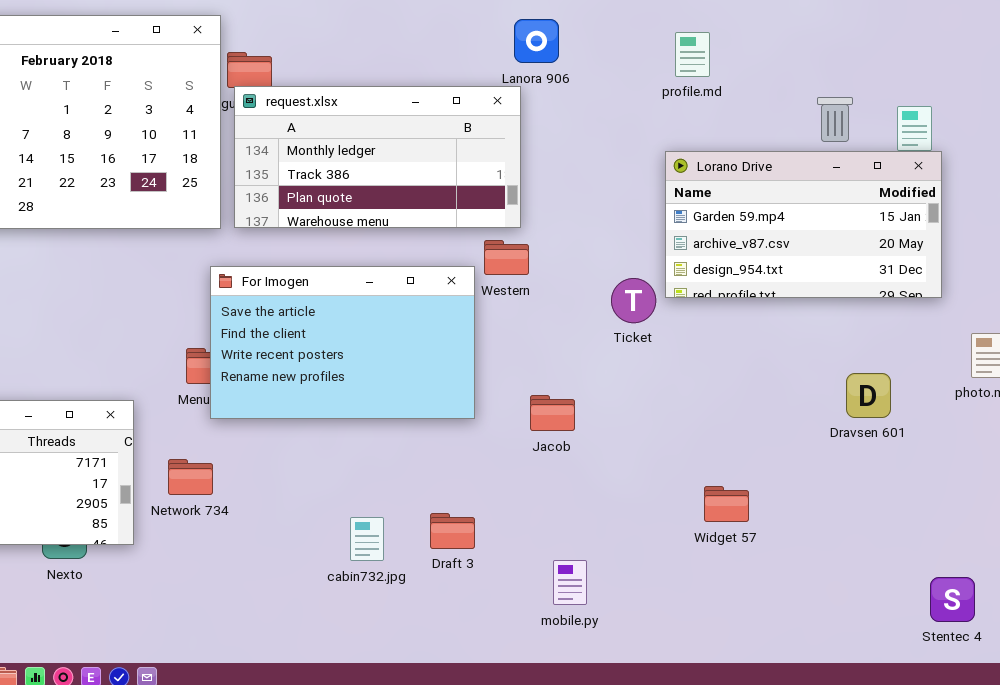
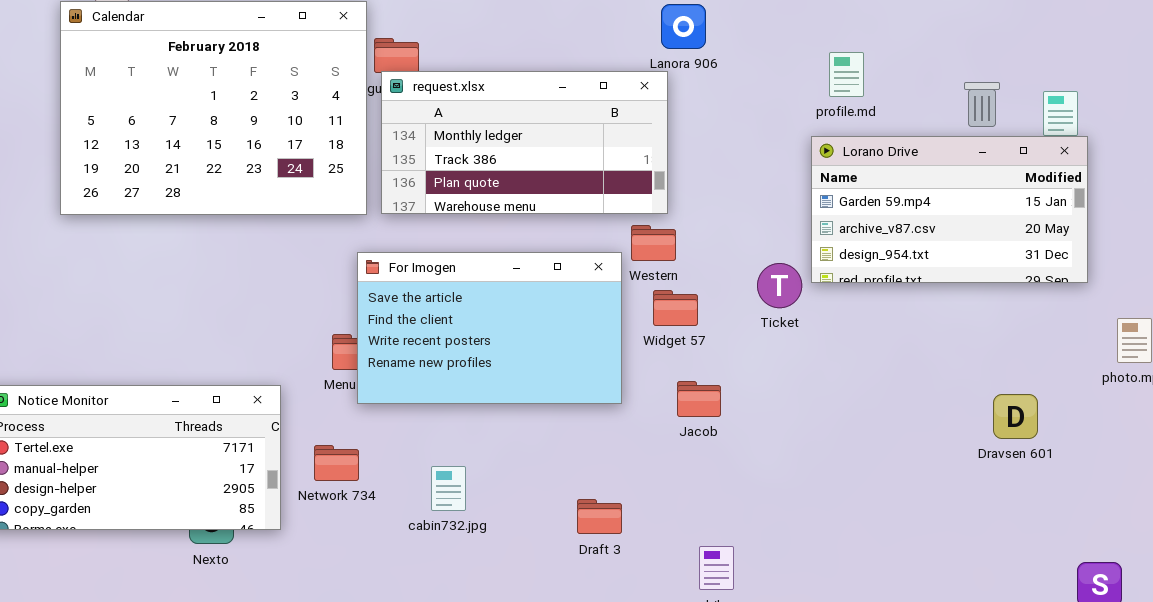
profile.md: [675,32,710,77] -> [829,52,864,97], moved
Dravsen 601: [846,373,891,418] -> [993,394,1038,439], moved
Widget 57: [704,486,749,522] -> [653,290,698,326], moved
cabin732.jpg: [350,517,384,561] -> [431,466,466,511], moved

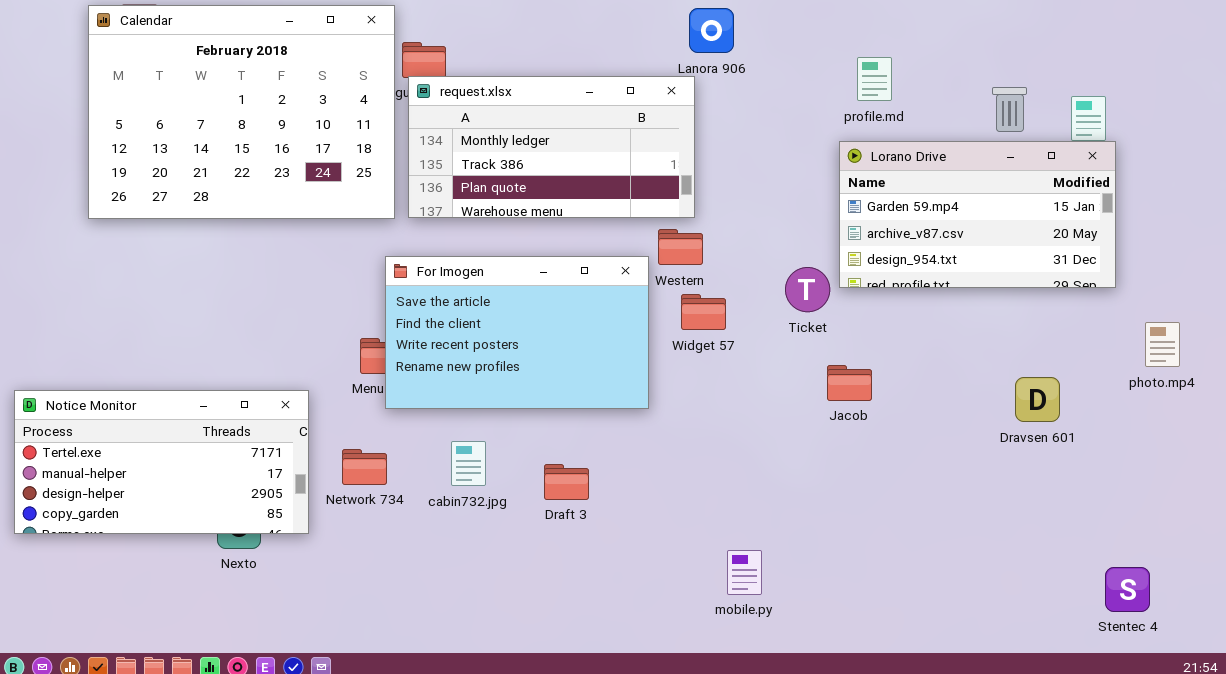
Jacob: [677,381,721,417] -> [827,365,872,401], moved
Dravsen 601: [993,394,1038,439] -> [1015,377,1060,422], moved
cabin732.jpg: [431,466,466,511] -> [451,441,486,486], moved
Draft 3: [577,499,622,534] -> [544,464,589,500], moved

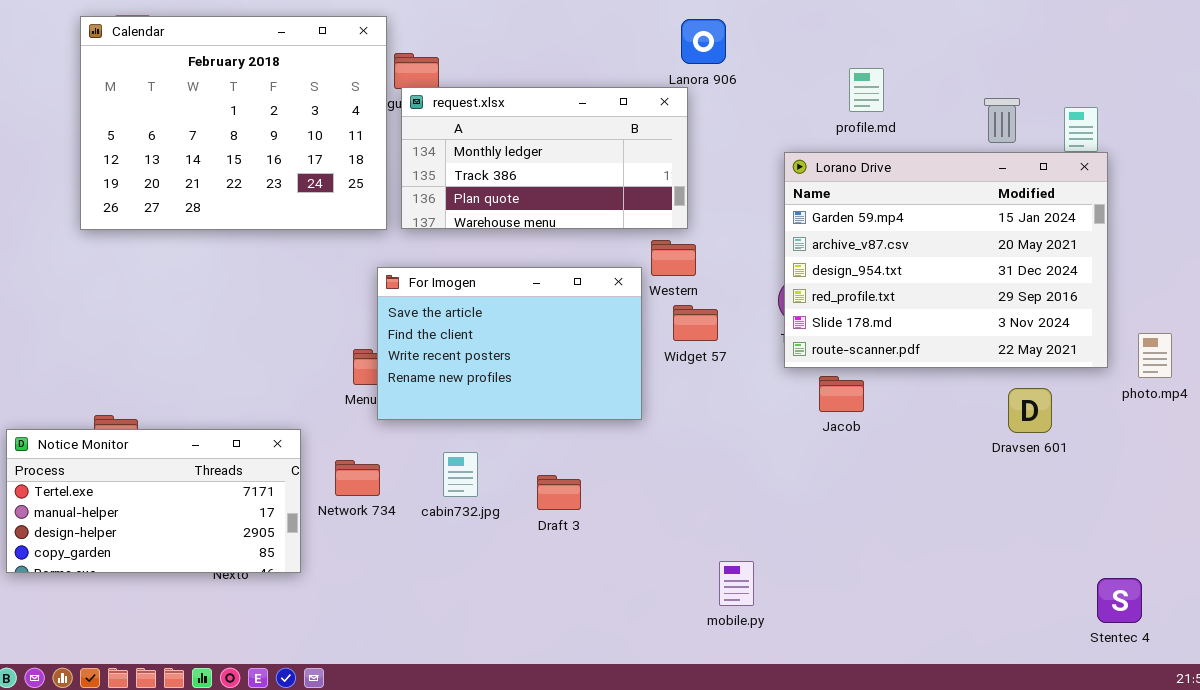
Lorano Drive: [839,141,1116,288] -> [784,152,1108,368], resized
Notice Monitor: [14,390,309,534] -> [6,429,301,573], moved

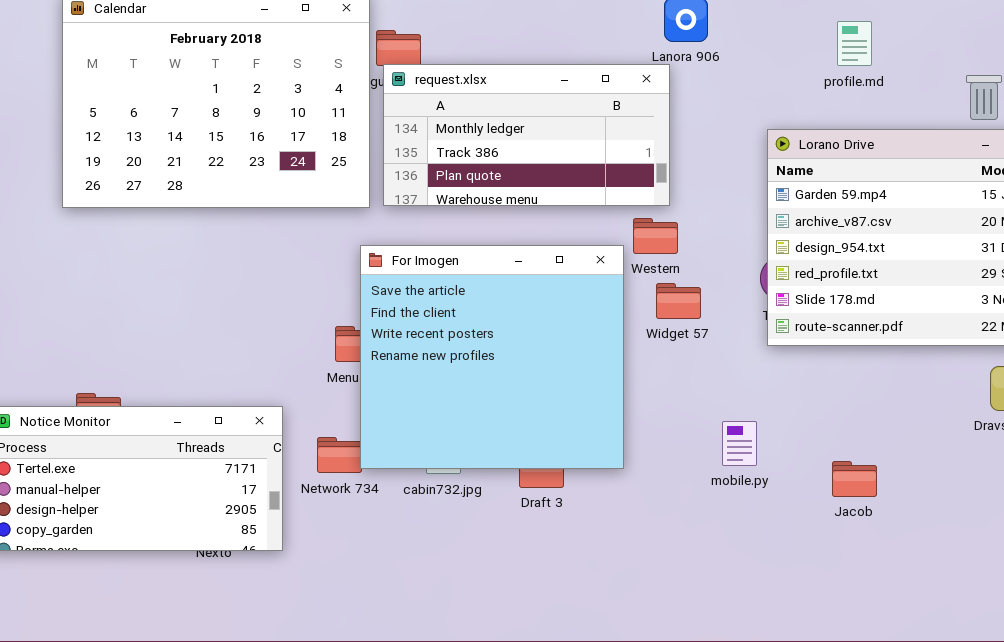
profile.md: [849,68,884,112] -> [837,21,872,66], moved
For Imogen: [377,267,642,420] -> [360,245,624,469], resized
Jacob: [819,376,864,412] -> [832,461,877,497], moved
mobile.py: [719,561,754,606] -> [722,421,757,466], moved

